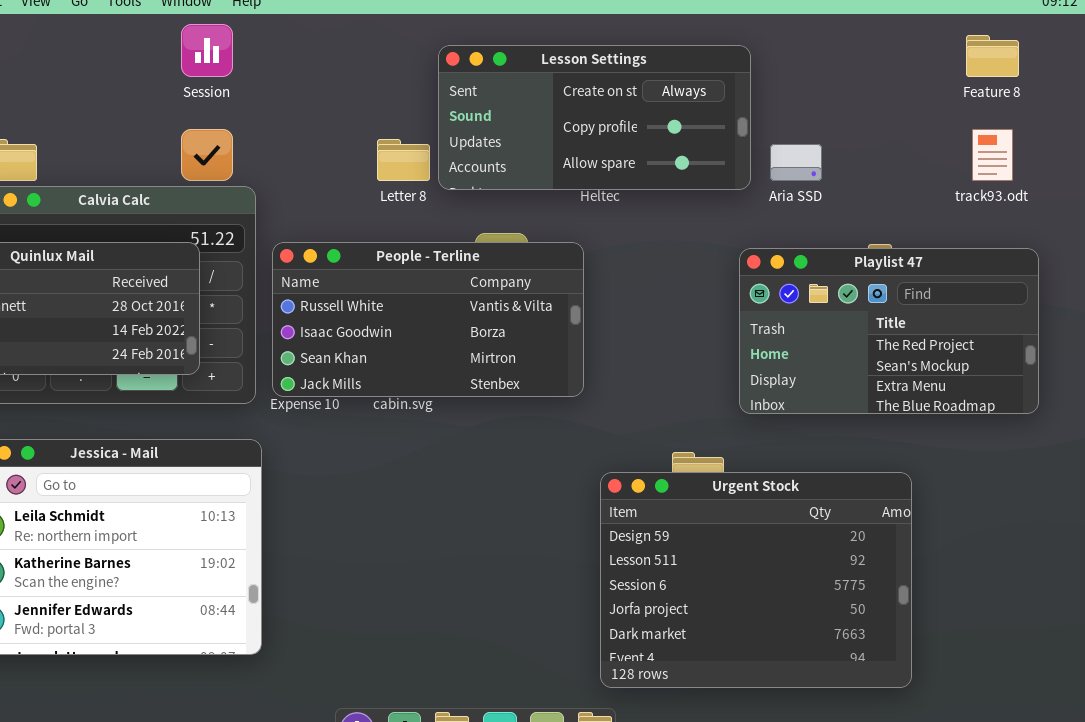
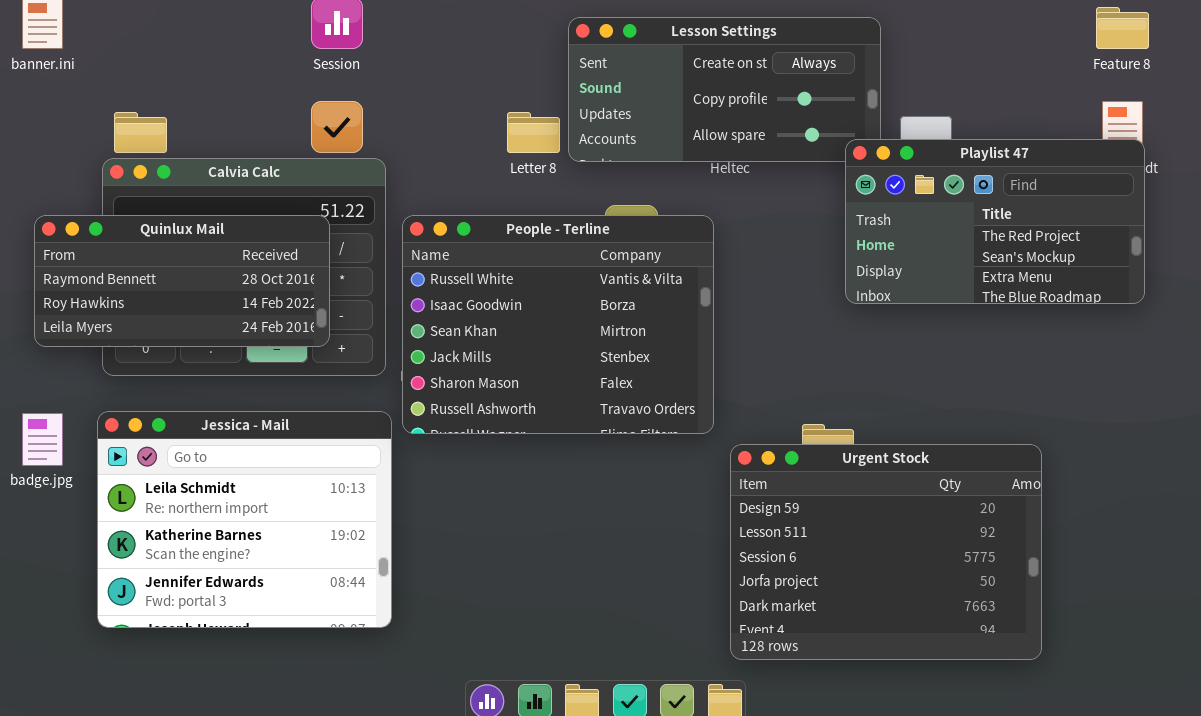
People - Terline: [272,242,584,397] -> [402,215,714,434], resized
Playlist 47: [739,248,1039,414] -> [845,139,1145,304], moved

